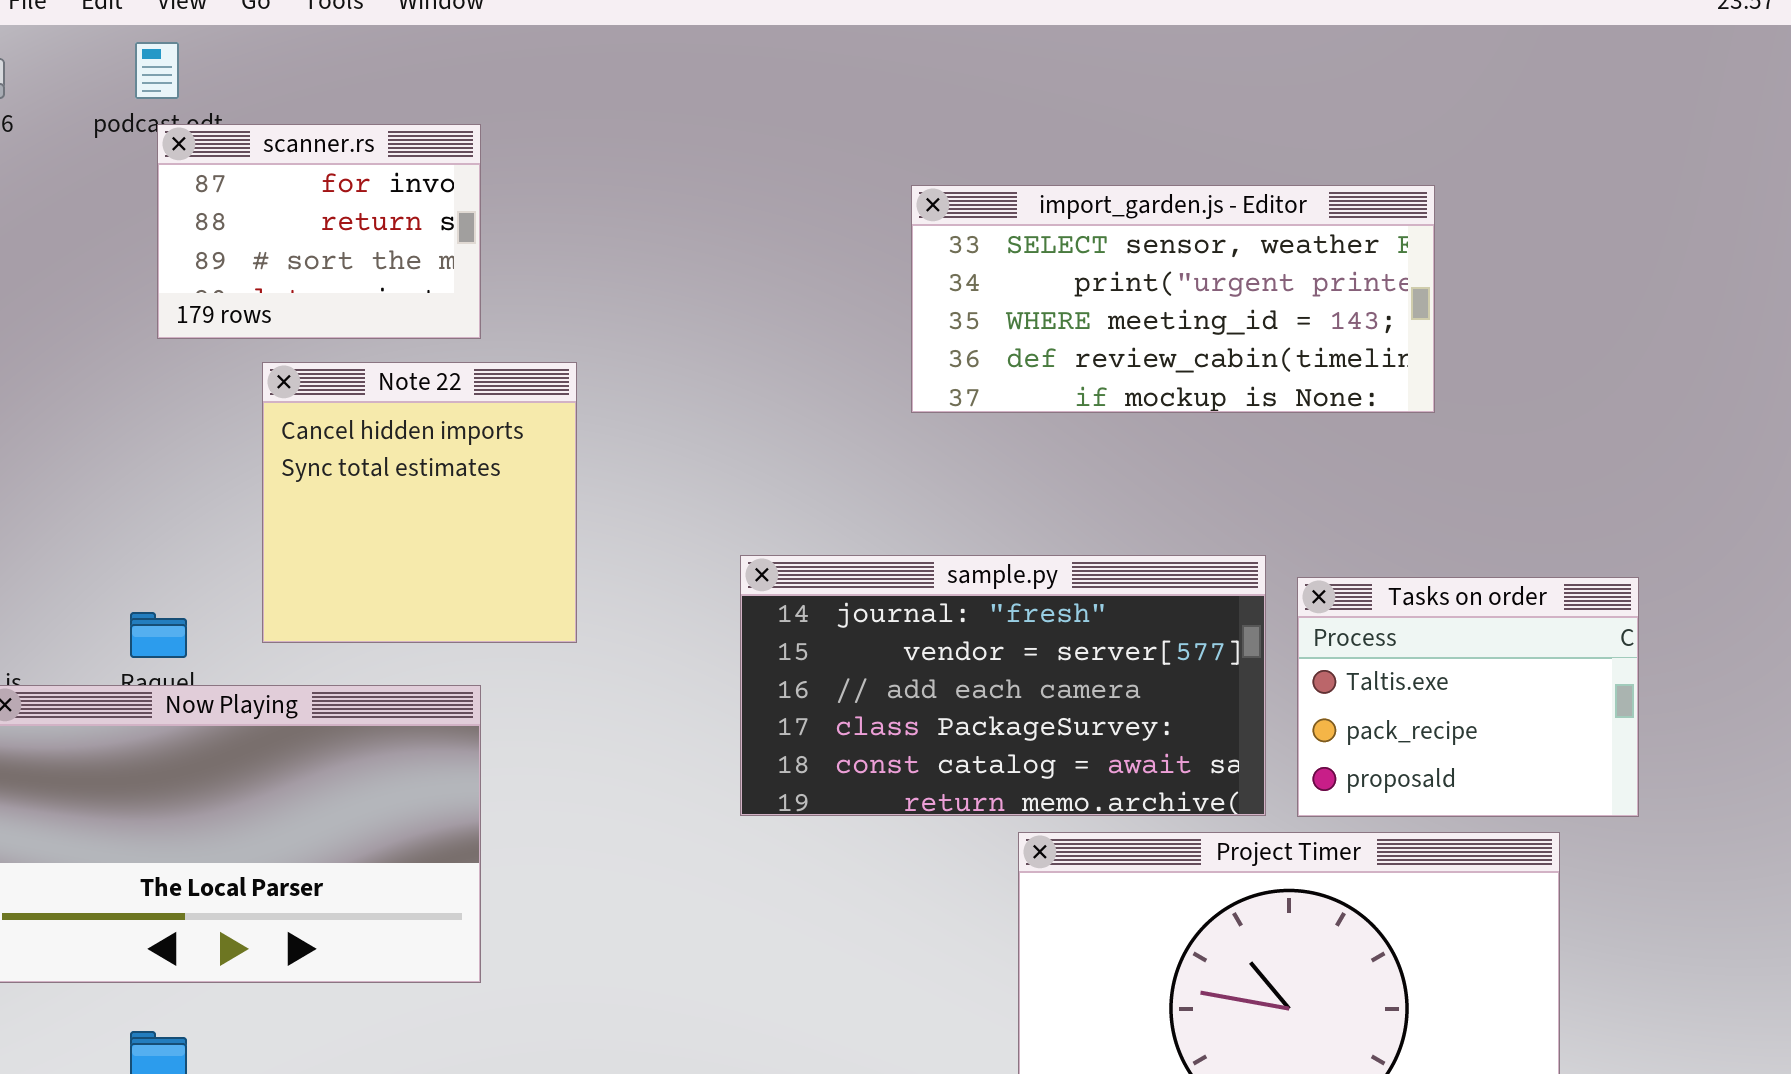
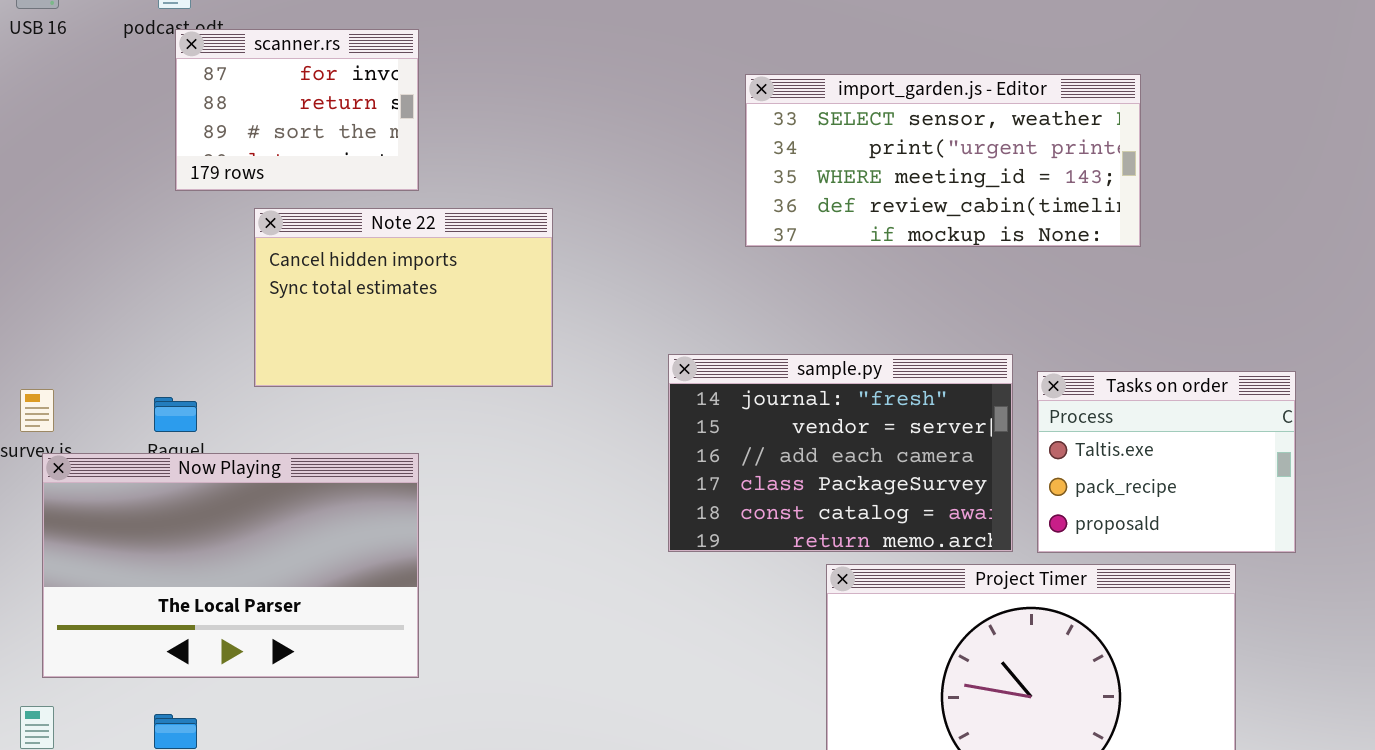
Note 22: [262,362,577,643] -> [254,208,553,387], resized
sample.py: [740,555,1266,816] -> [668,354,1013,552], resized

